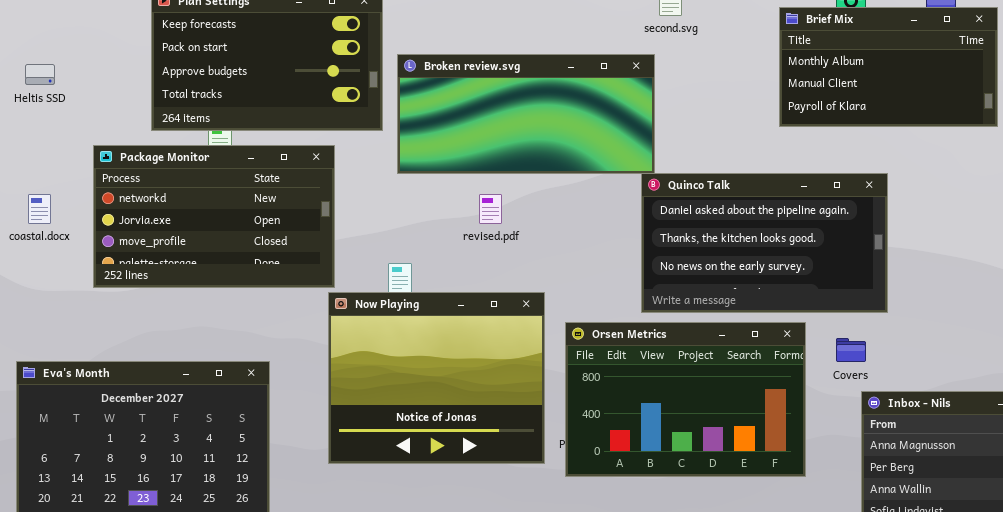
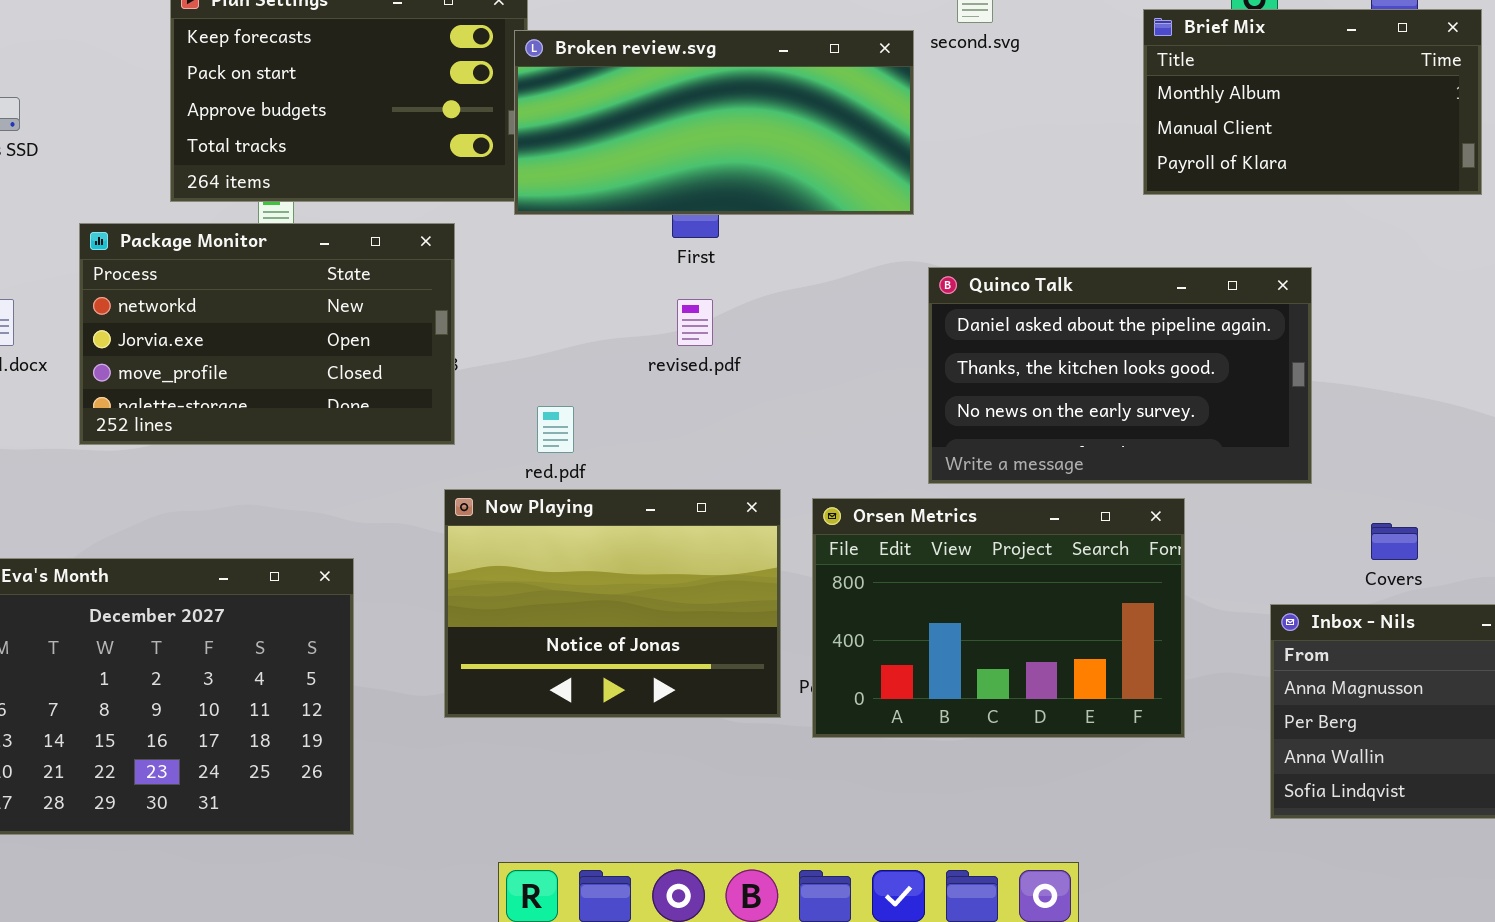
Broken review.svg: [397,54,655,174] -> [514,30,914,215], moved
Now Playing: [328,292,545,464] -> [444,489,781,718], resized
Covers: [836,338,866,362] -> [1371,523,1418,560], moved

